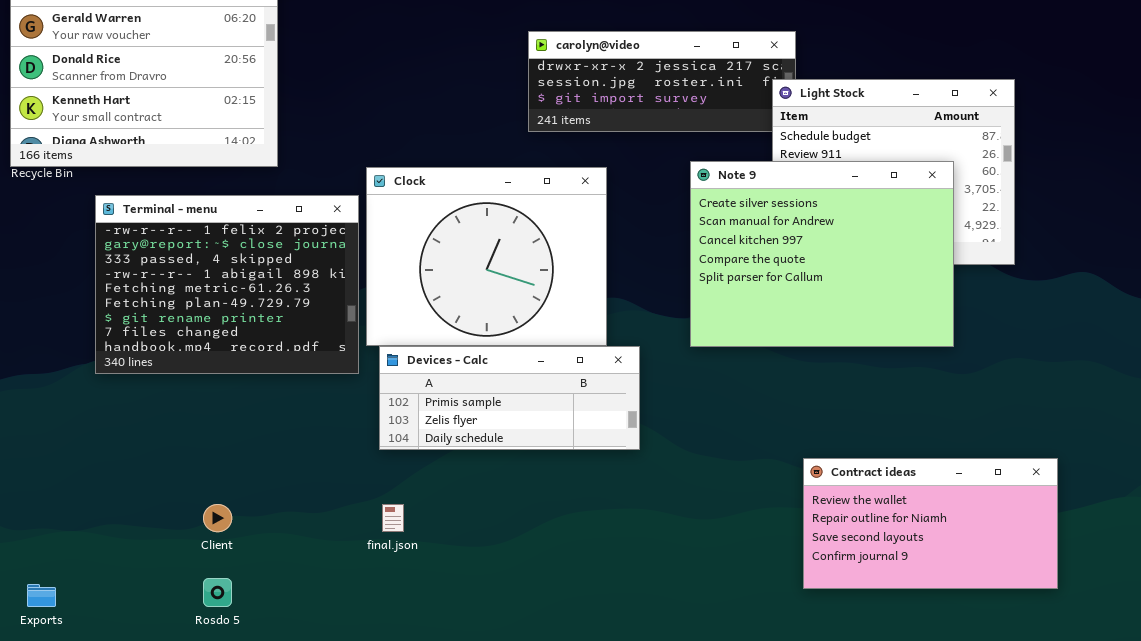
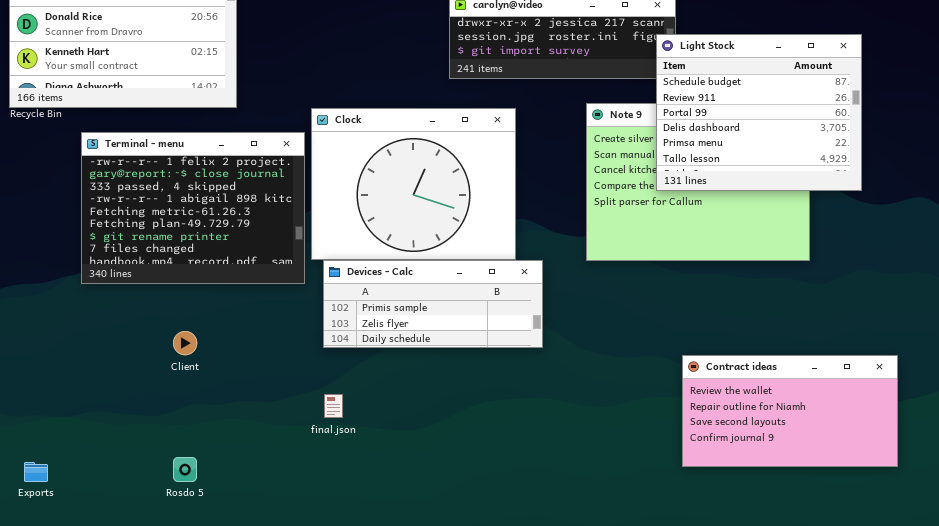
Light Stock: [772,79,1015,265] -> [656,34,862,191], raised
Client: [203,504,232,532] -> [173,331,197,355], moved

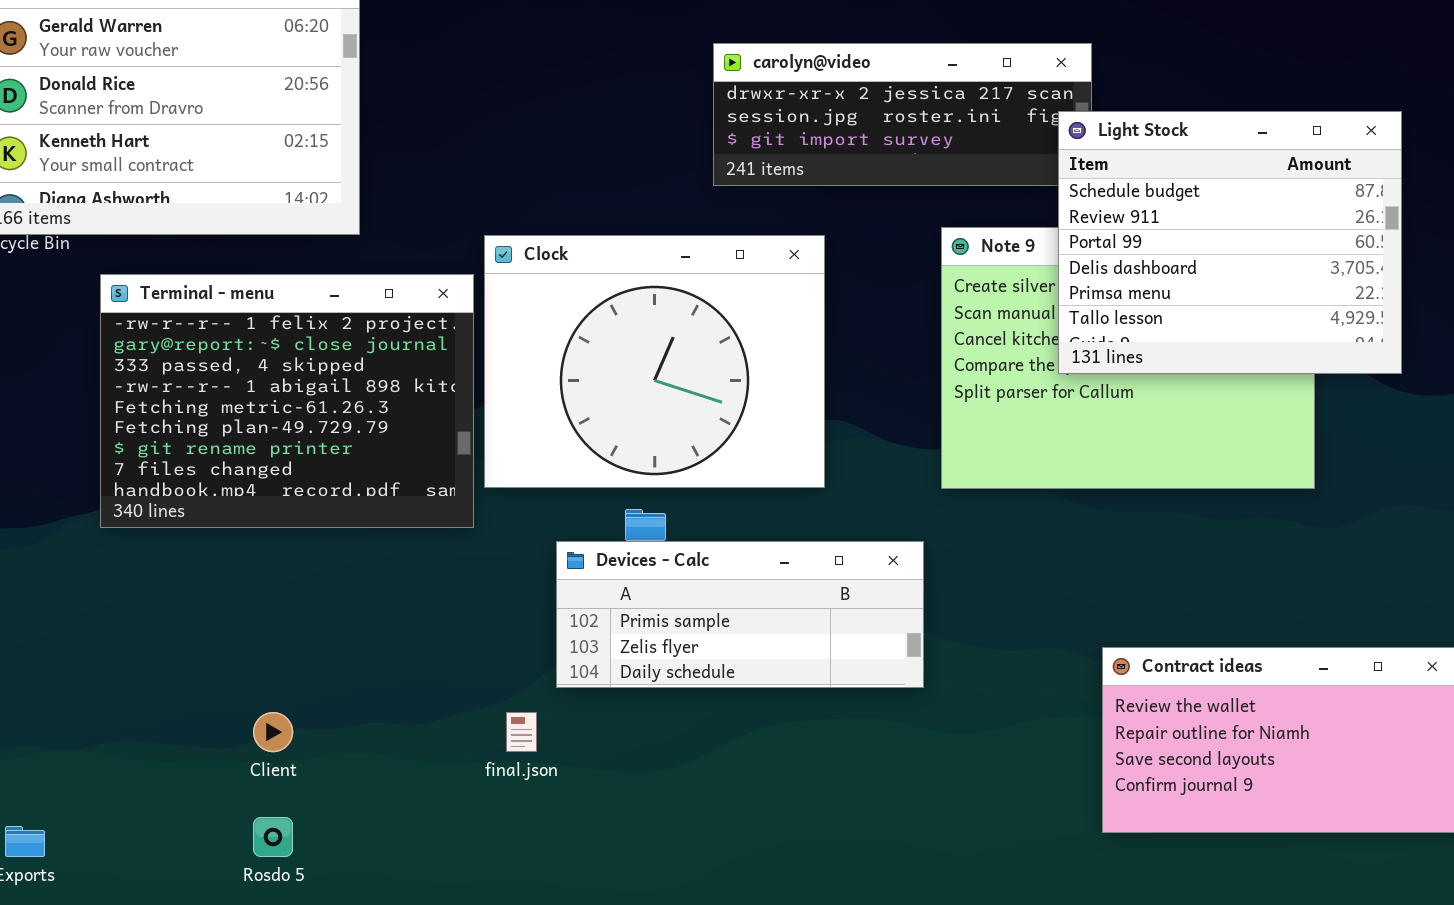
Devices - Calc: [323,260,543,348] -> [556,541,924,688], moved
Client: [173,331,197,355] -> [253,712,293,752], moved

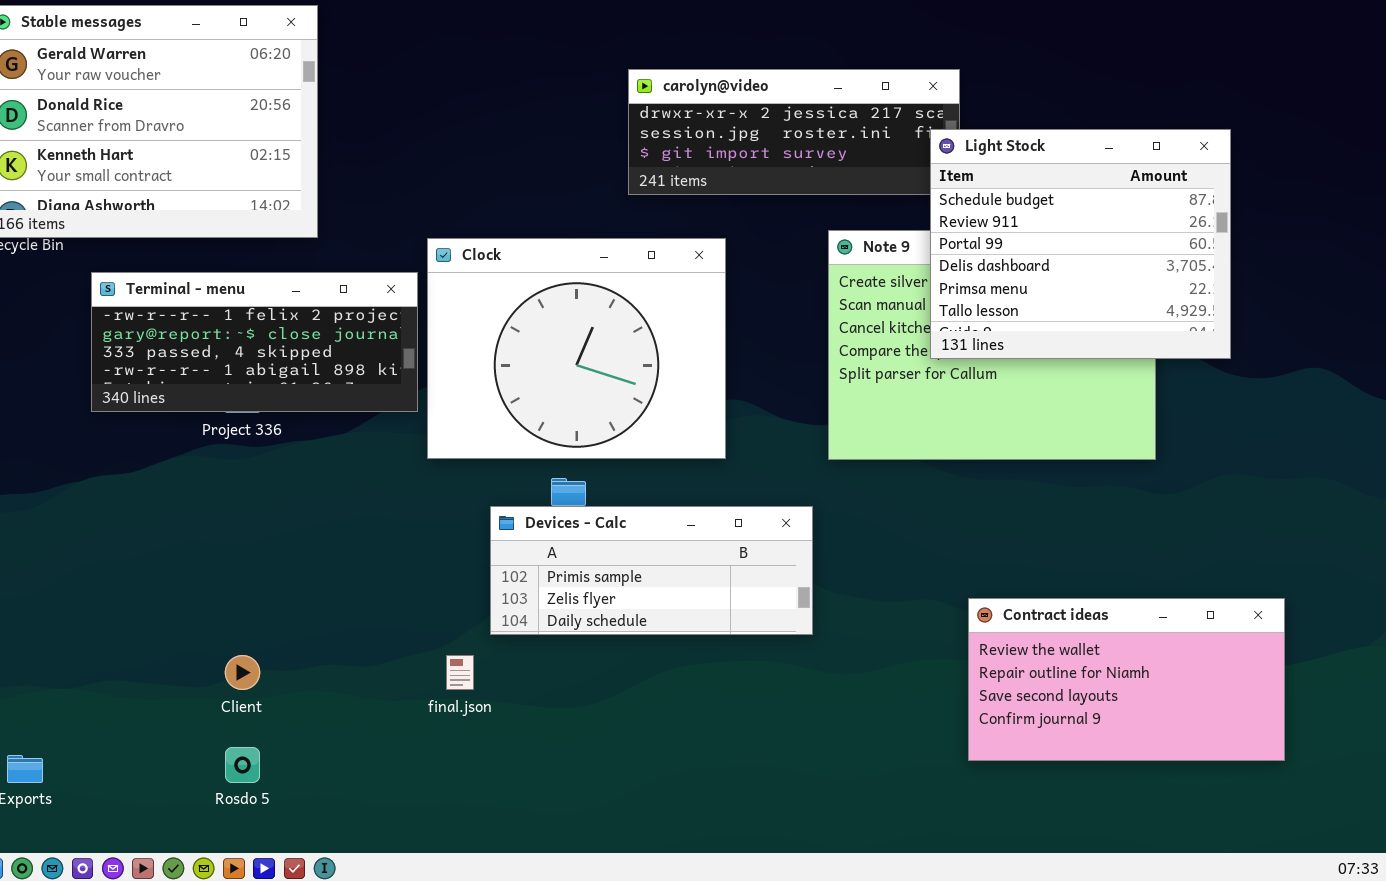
Terminal - menu: [100,274,474,528] -> [91,272,418,412], resized

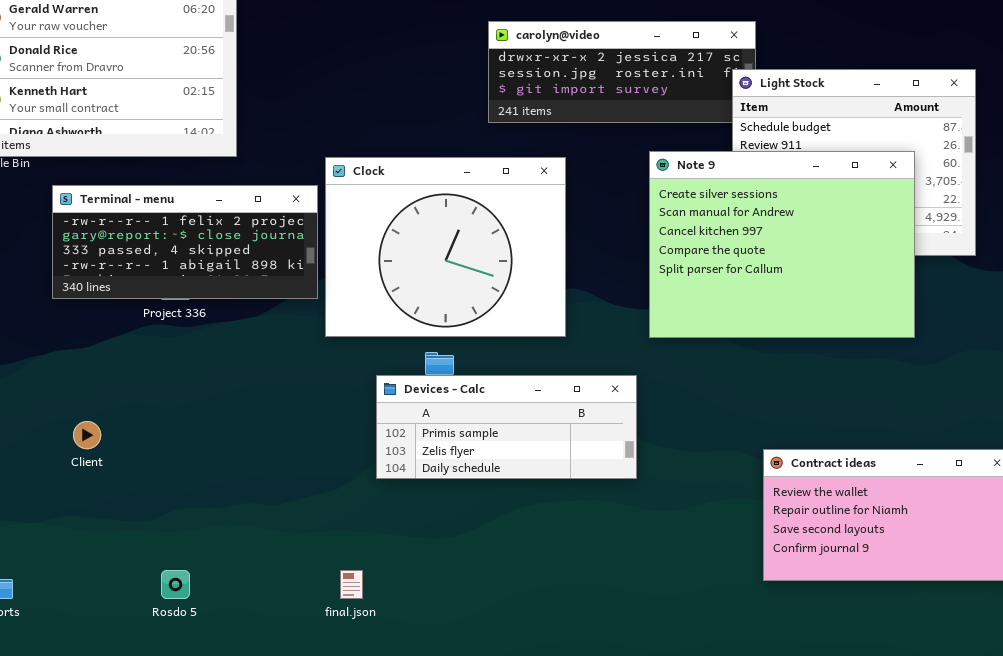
Note 9: [828,230,1156,460] -> [649,151,915,338], raised
Client: [225,655,260,690] -> [73,421,101,449], moved
final.json: [446,655,474,690] -> [340,570,363,599], moved

